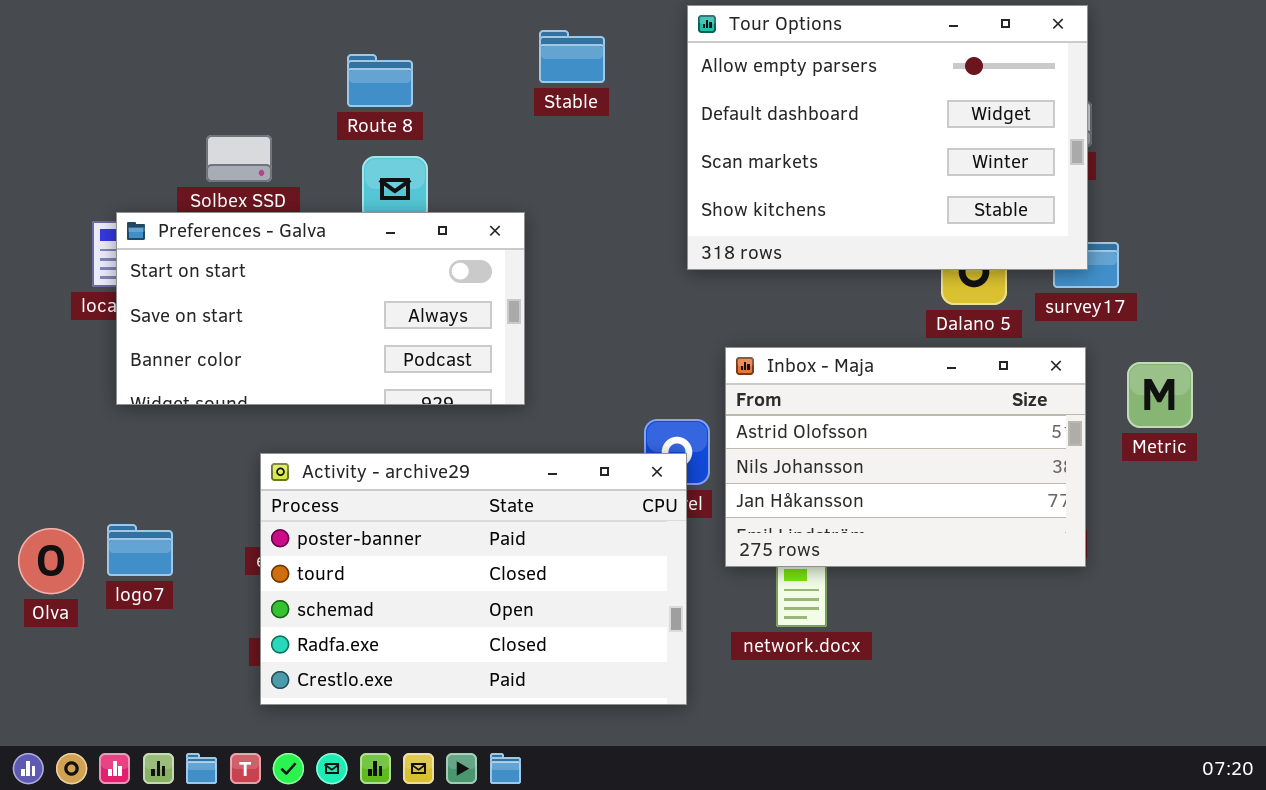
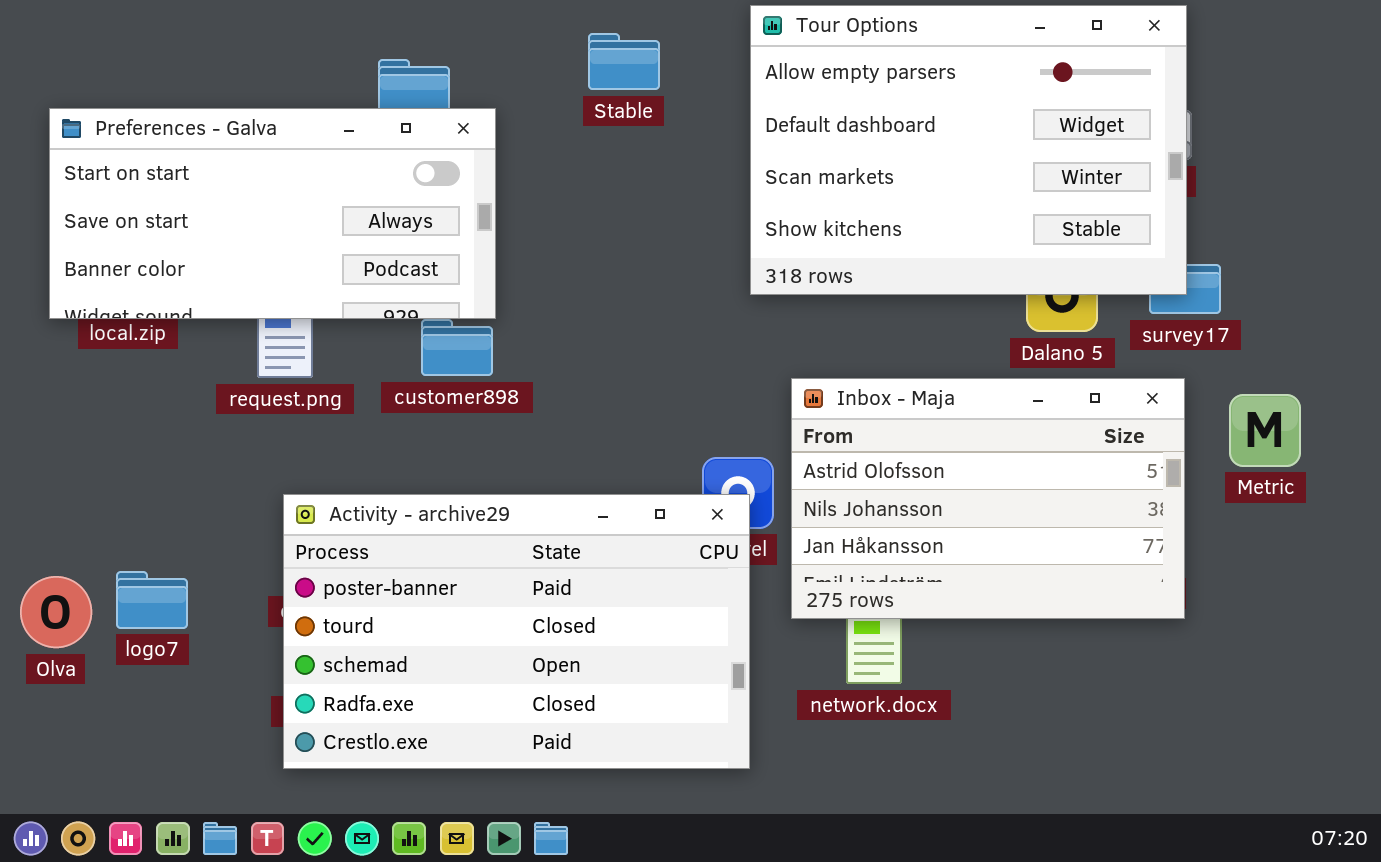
Preferences - Galva: [116,212,525,405] -> [49,108,496,319], moved

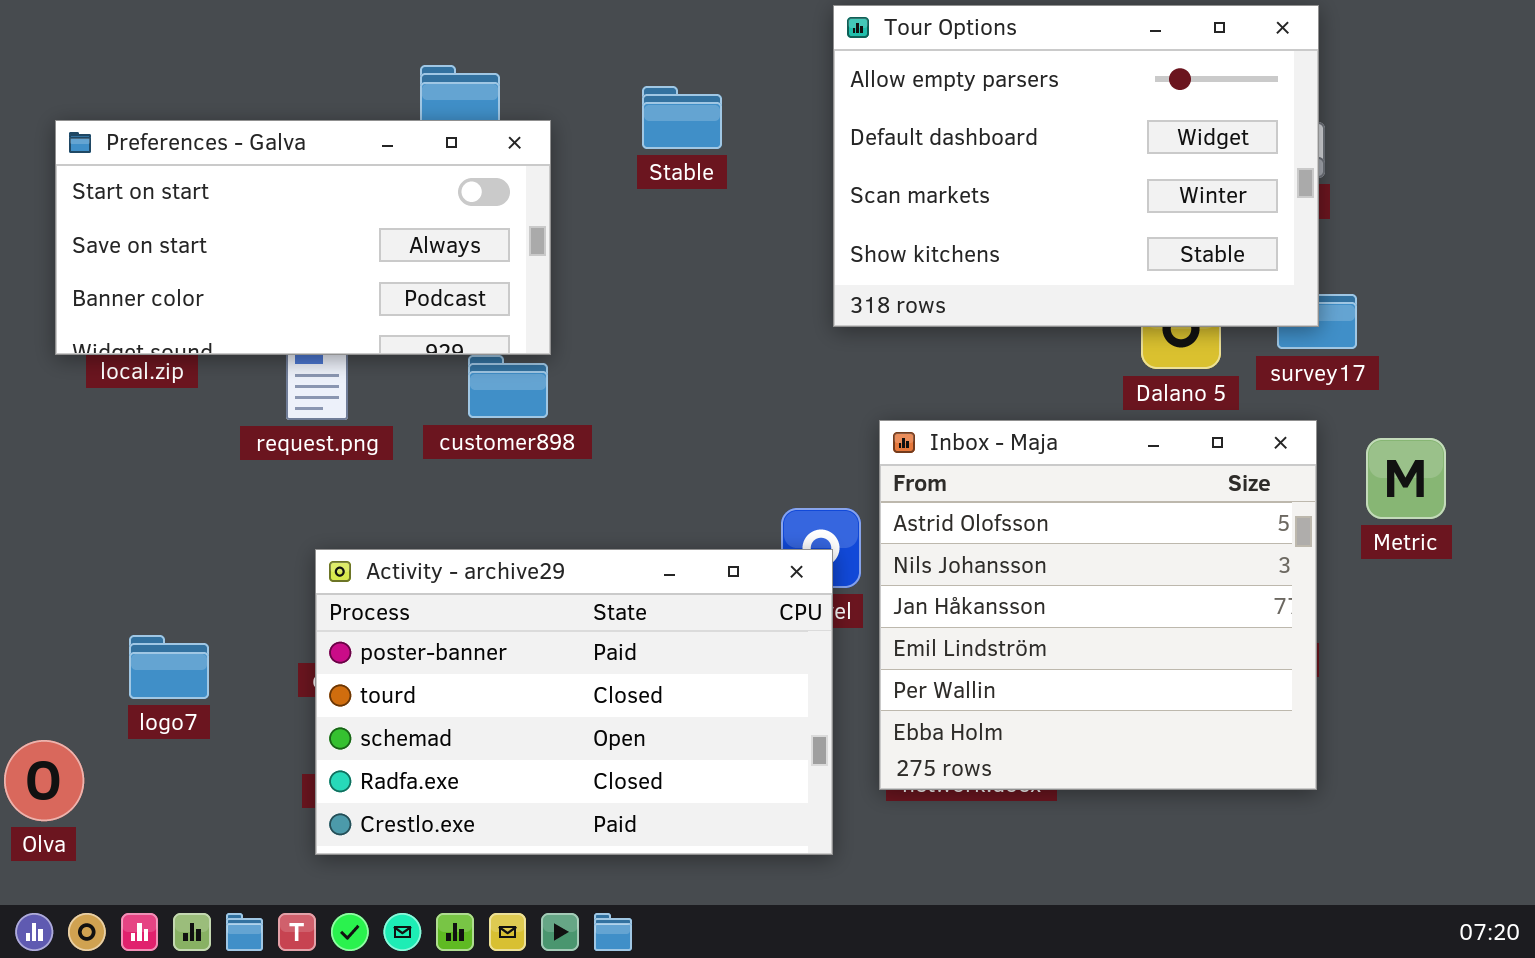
Stable: [588,33,660,90] -> [642,86,722,149], moved
Inbox - Maja: [791,378,1185,619] -> [879,420,1317,790], resized
Olva: [20,576,92,648] -> [4,740,84,821], moved

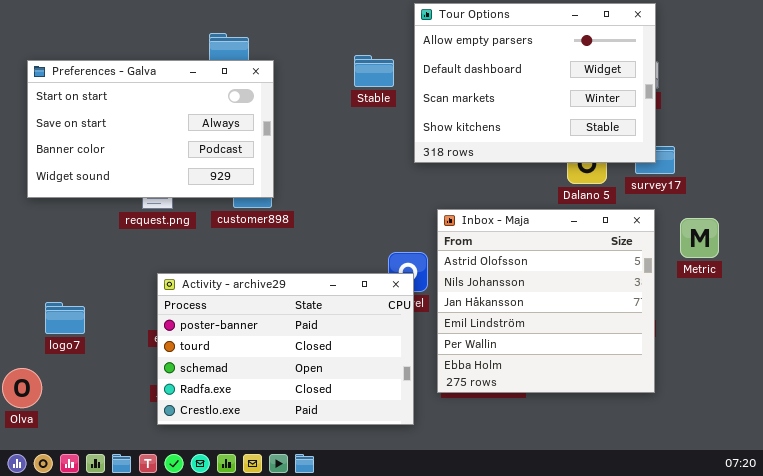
Stable: [642,86,722,149] -> [354,55,394,87], moved
Preferences - Galva: [55,120,551,355] -> [27,60,274,198], resized
logo7: [129,635,209,699] -> [45,302,85,334], moved

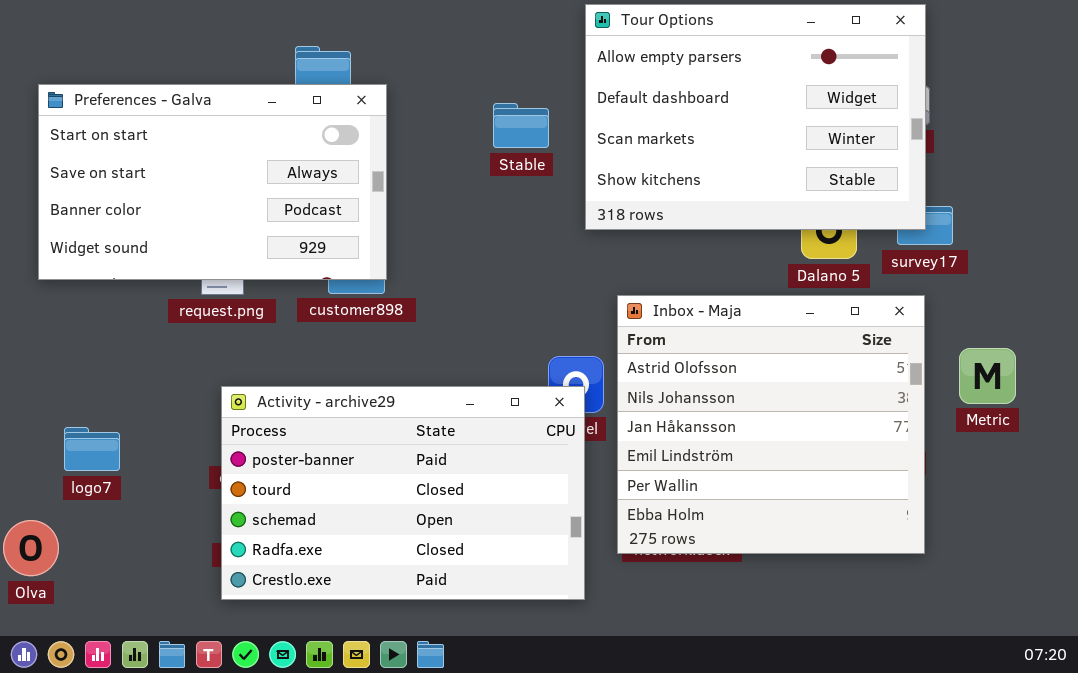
Stable: [354,55,394,87] -> [493,103,549,148], moved
Metric: [680,218,719,258] -> [959,348,1016,404], moved

